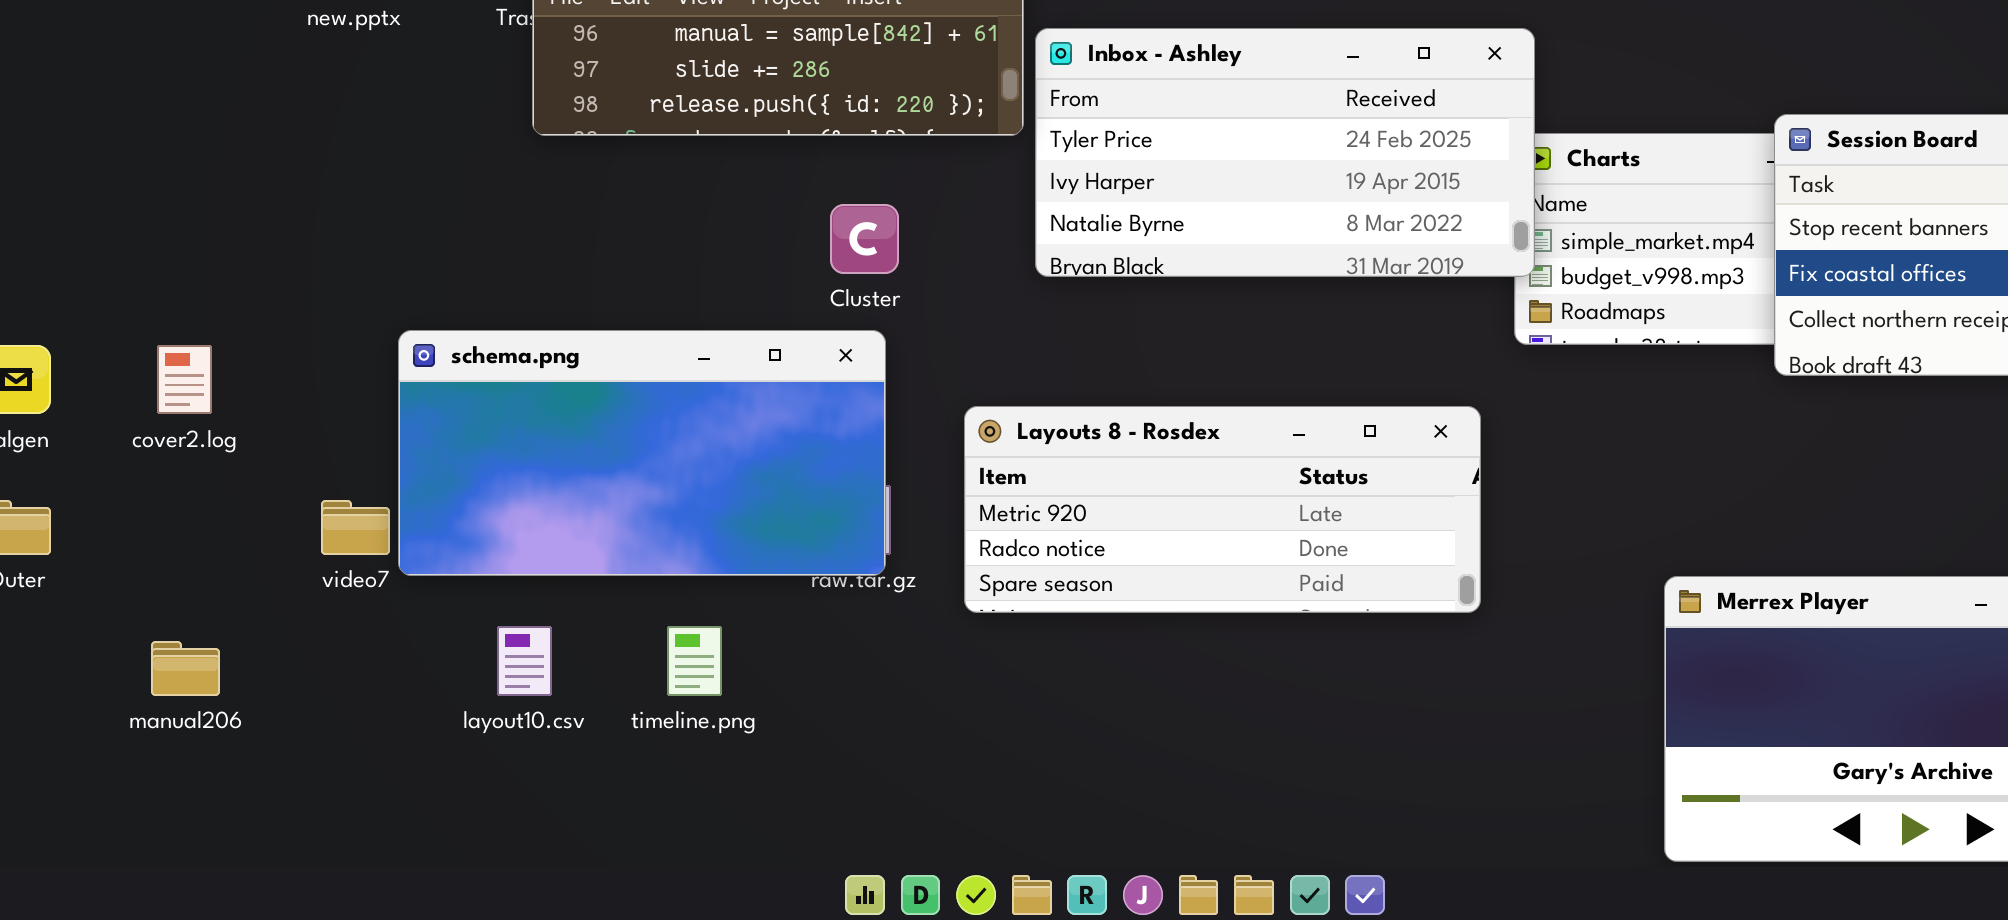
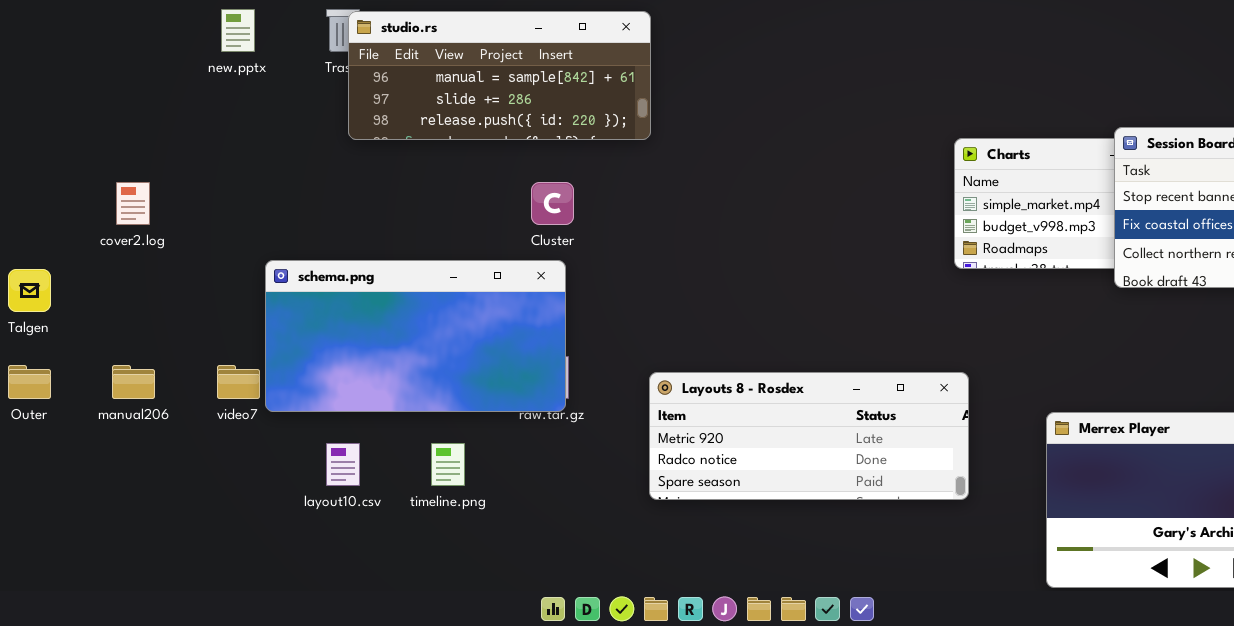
Inbox - Ashley: [1035,28,1535,277] -> none, closed
cover2.log: [157,345,212,414] -> [116,182,150,225], moved
Layouts 8 - Rosdex: [964,406,1481,613] -> [649,372,969,500], moved
manual206: [151,641,220,696] -> [112,365,155,399], moved

